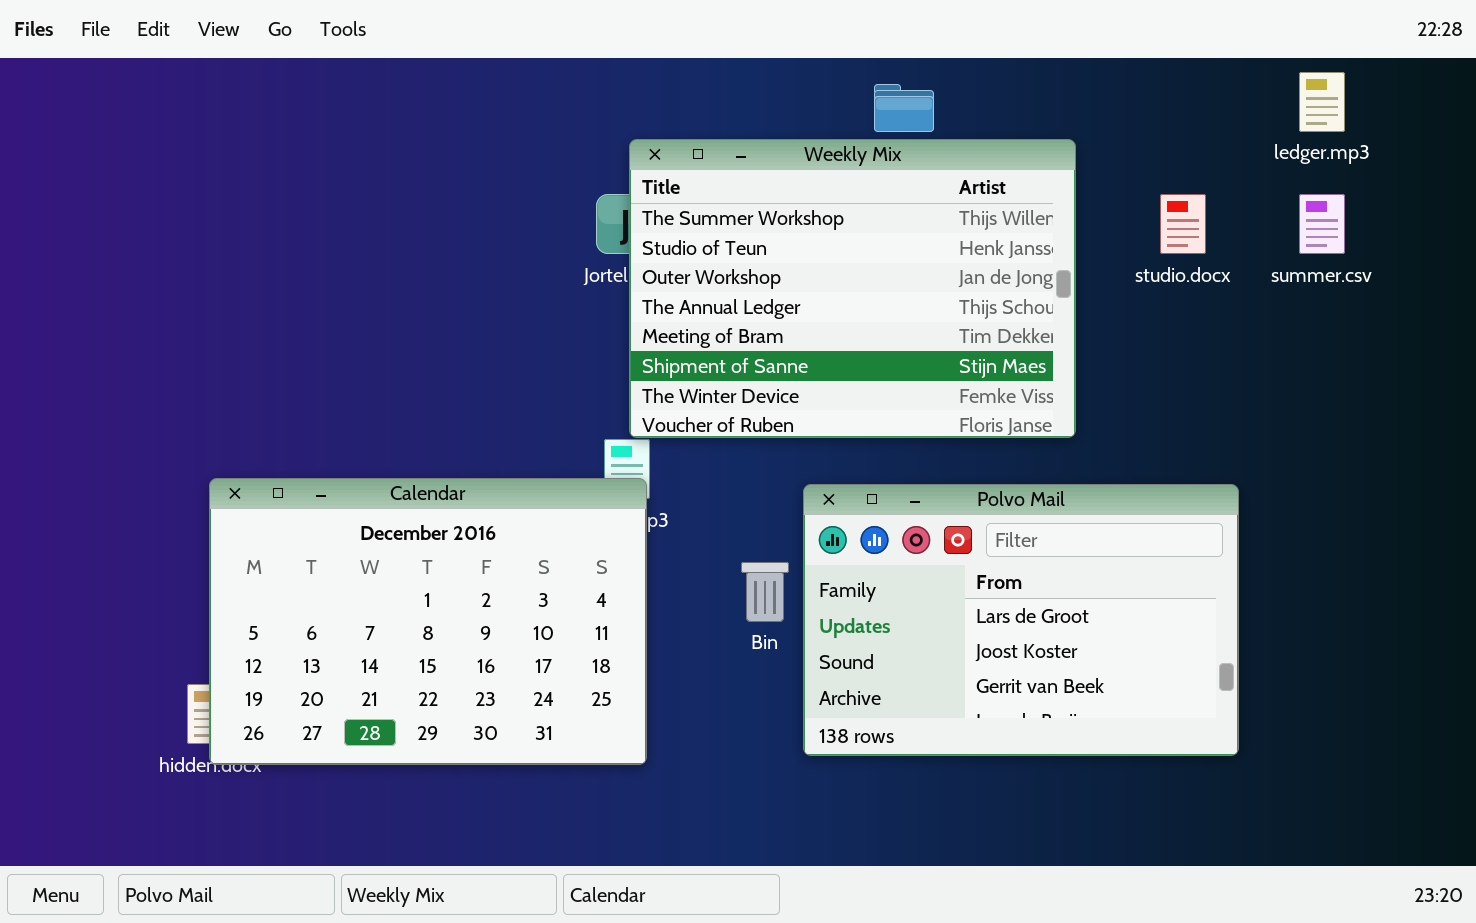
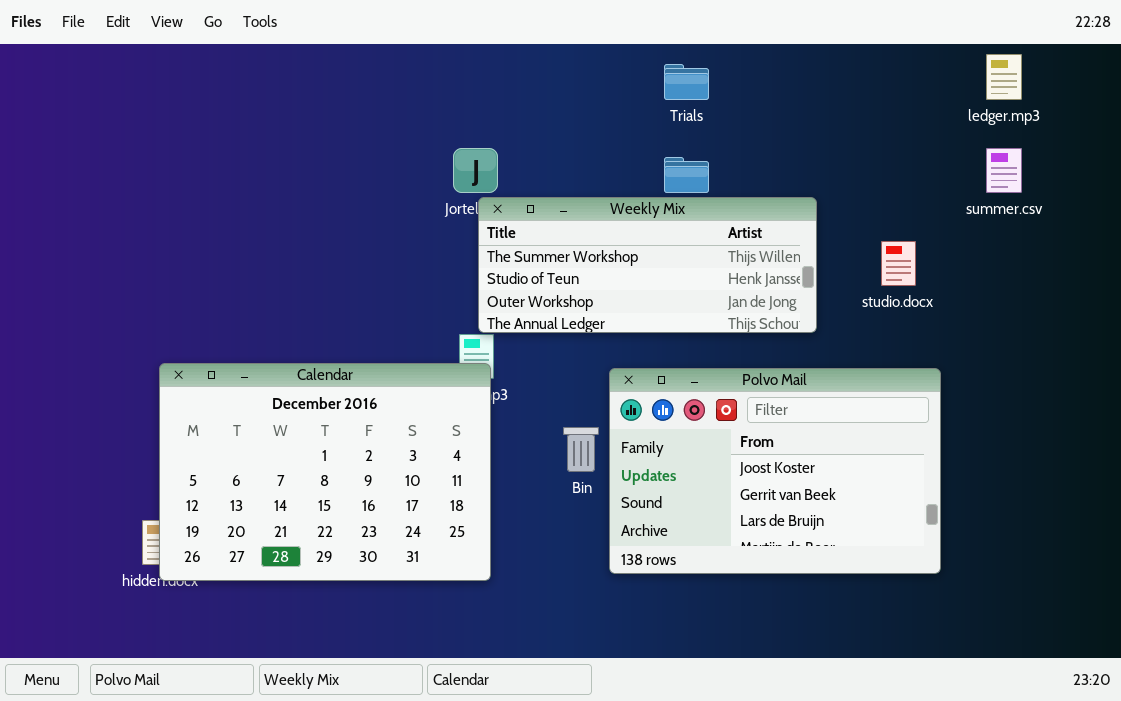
Weekly Mix: [629,139,1076,438] -> [478,197,817,333], resized
studio.docx: [1160,194,1206,254] -> [881,241,916,286], moved
Polvo Mail: [803,484,1239,756] -> [609,368,941,574], scrolled down 1 row

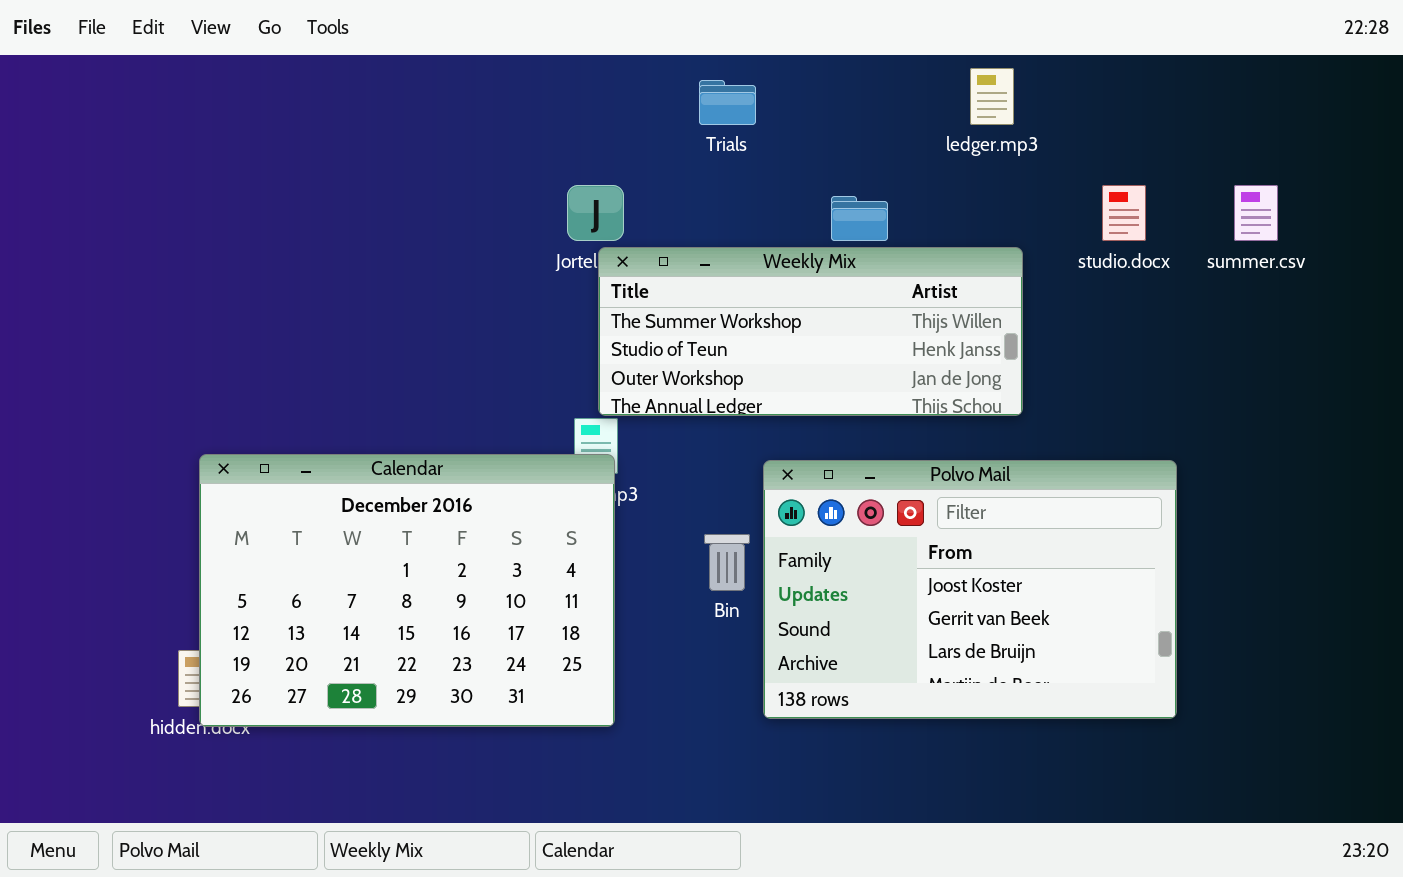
ledger.mp3: [986,54,1022,100] -> [970,68,1014,125], moved
Trials: [664,64,709,100] -> [699,80,756,125], moved
studio.docx: [881,241,916,286] -> [1102,185,1146,241], moved

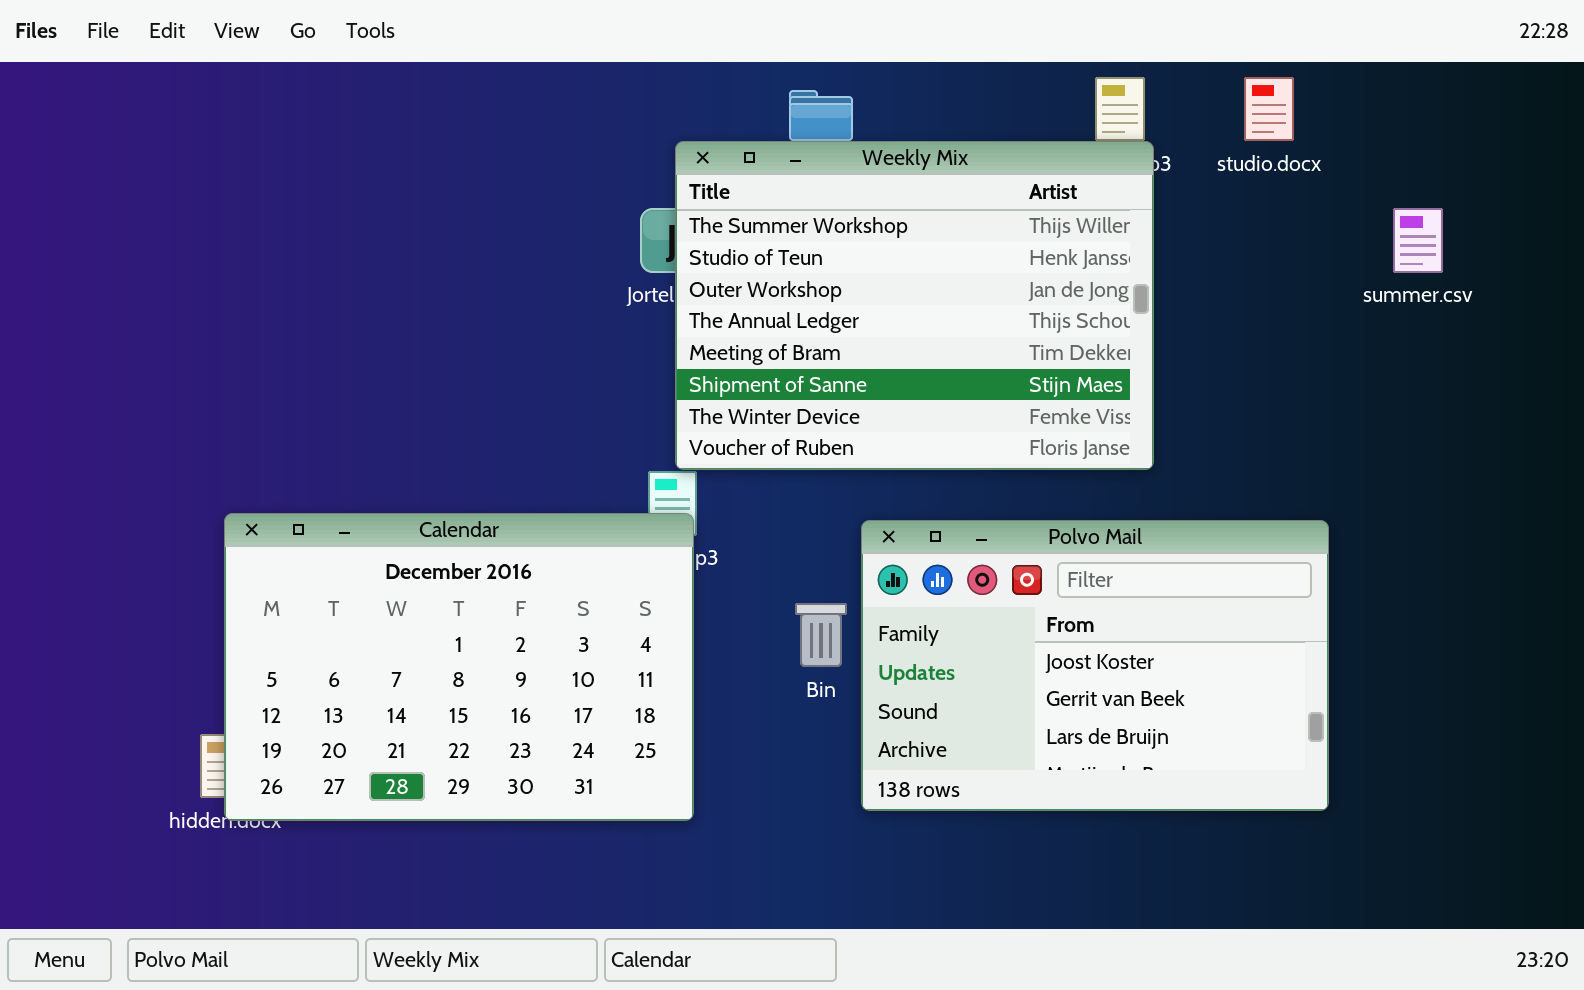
studio.docx: [1102,185,1146,241] -> [1244,77,1294,141], moved
Weekly Mix: [598,247,1023,416] -> [675,141,1154,470], resized

